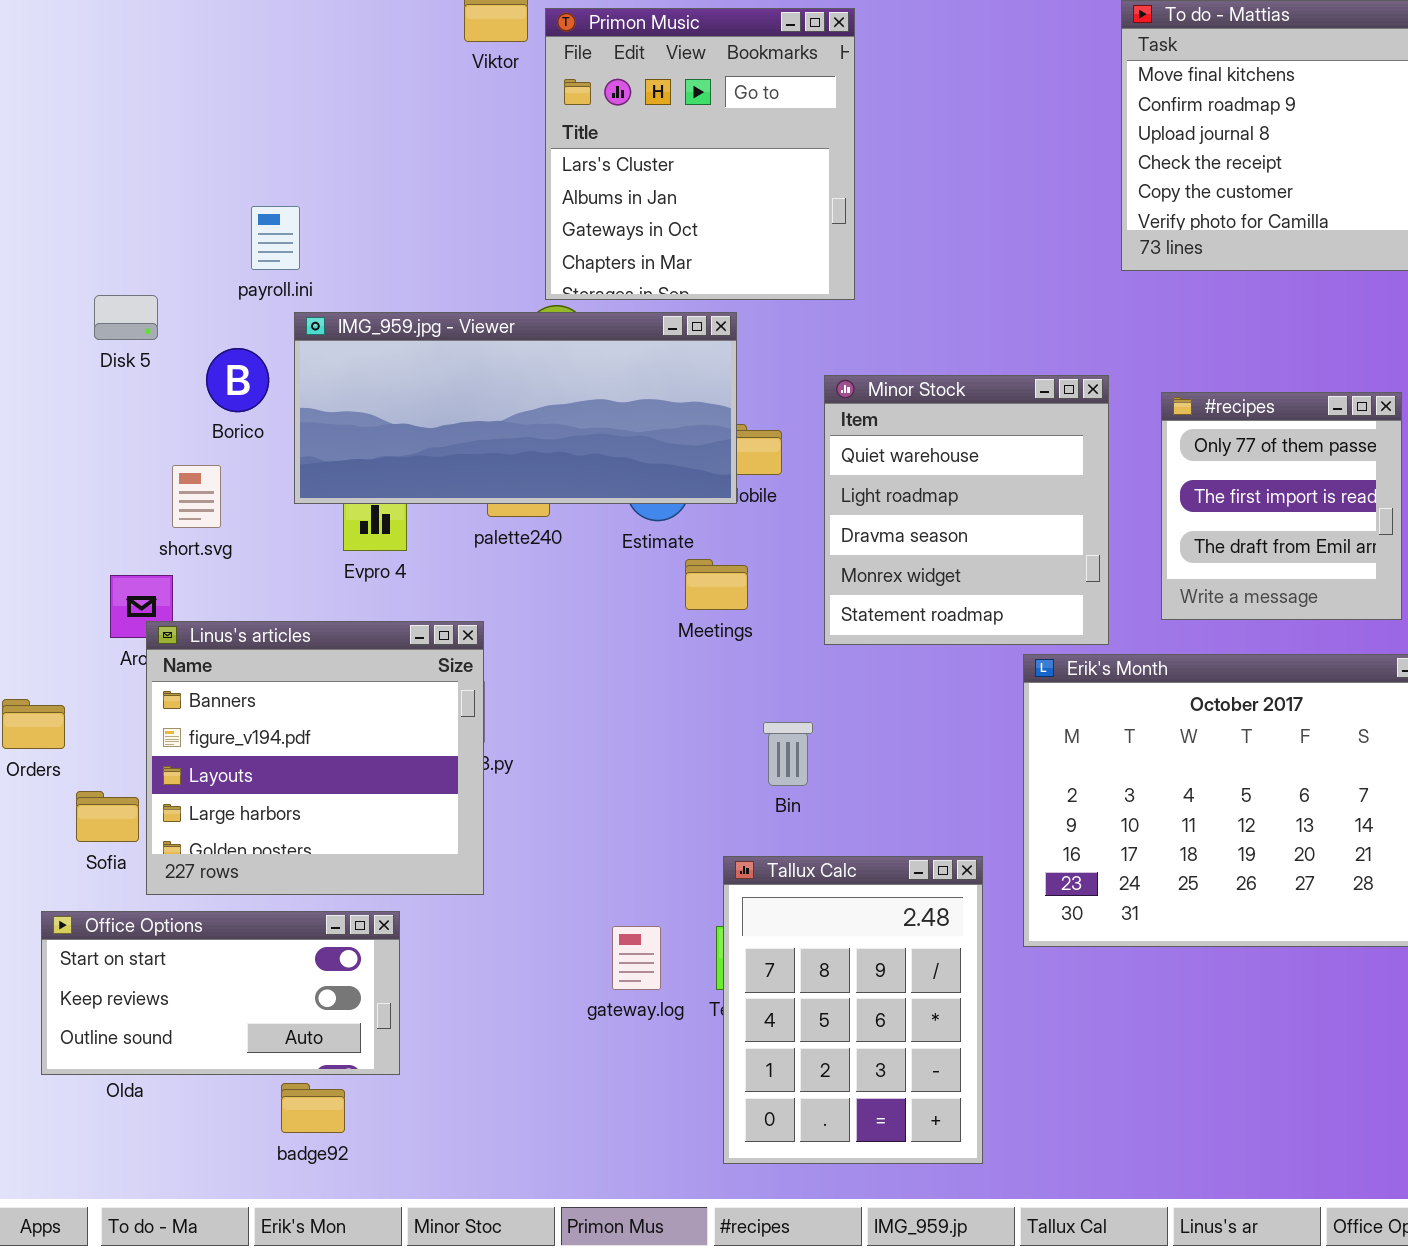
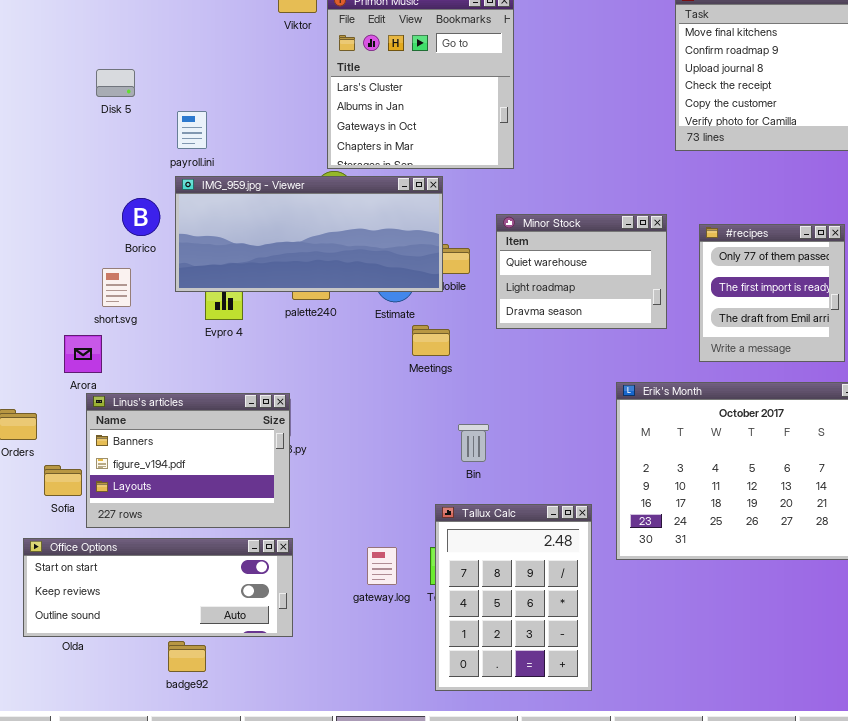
payroll.ini: [251,206,300,270] -> [177,111,207,149], moved
Disk 5: [94,295,158,340] -> [96,69,135,97], moved
Minor Stock: [824,375,1109,645] -> [496,214,667,329], resized
Linus's articles: [146,621,484,895] -> [86,393,290,528], resized
Office Options: [41,911,400,1075] -> [23,538,293,637], resized

